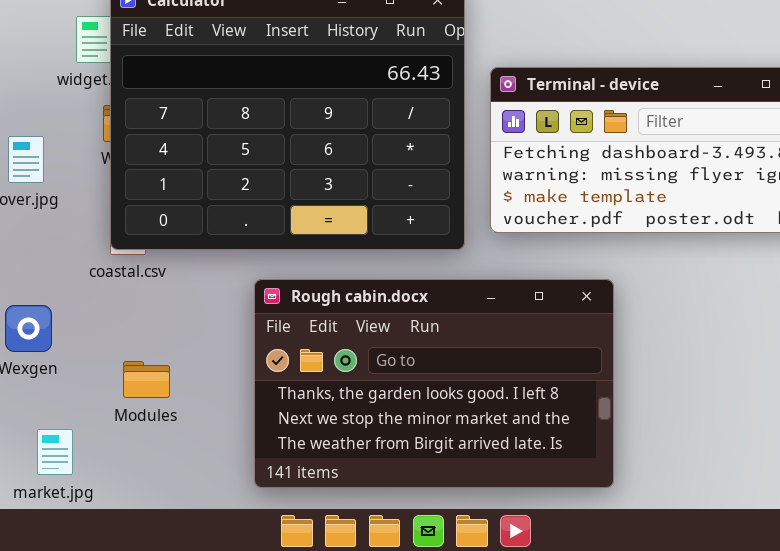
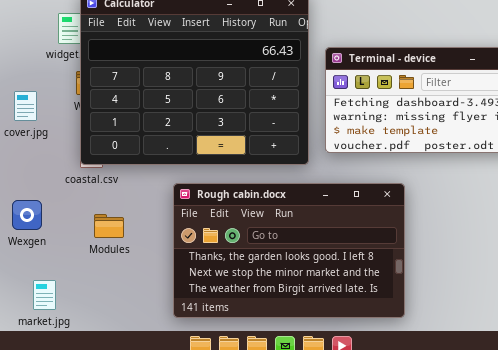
Modules: [123,361,170,398] -> [94,214,124,238], moved

